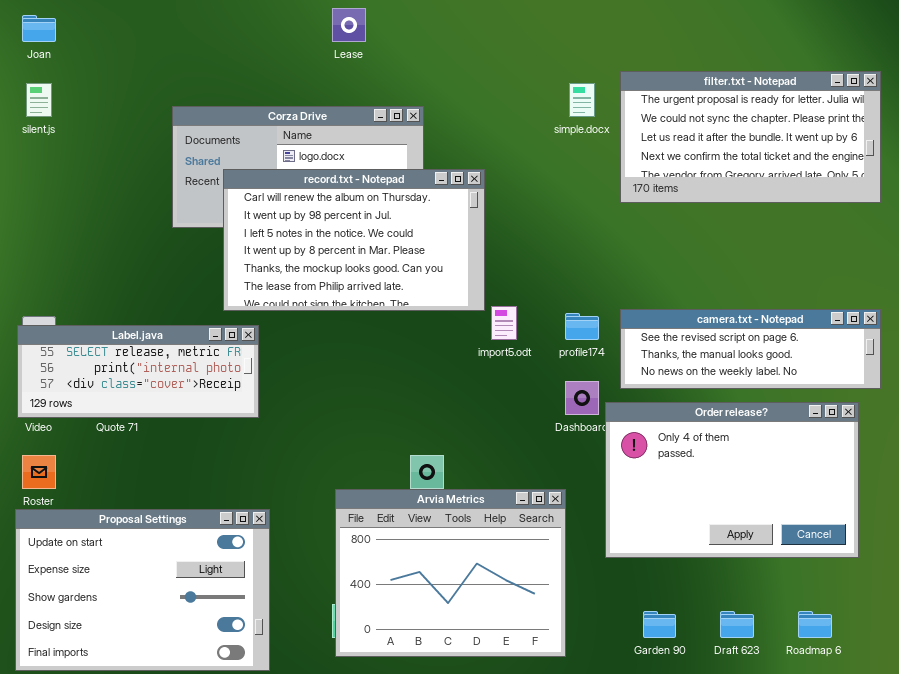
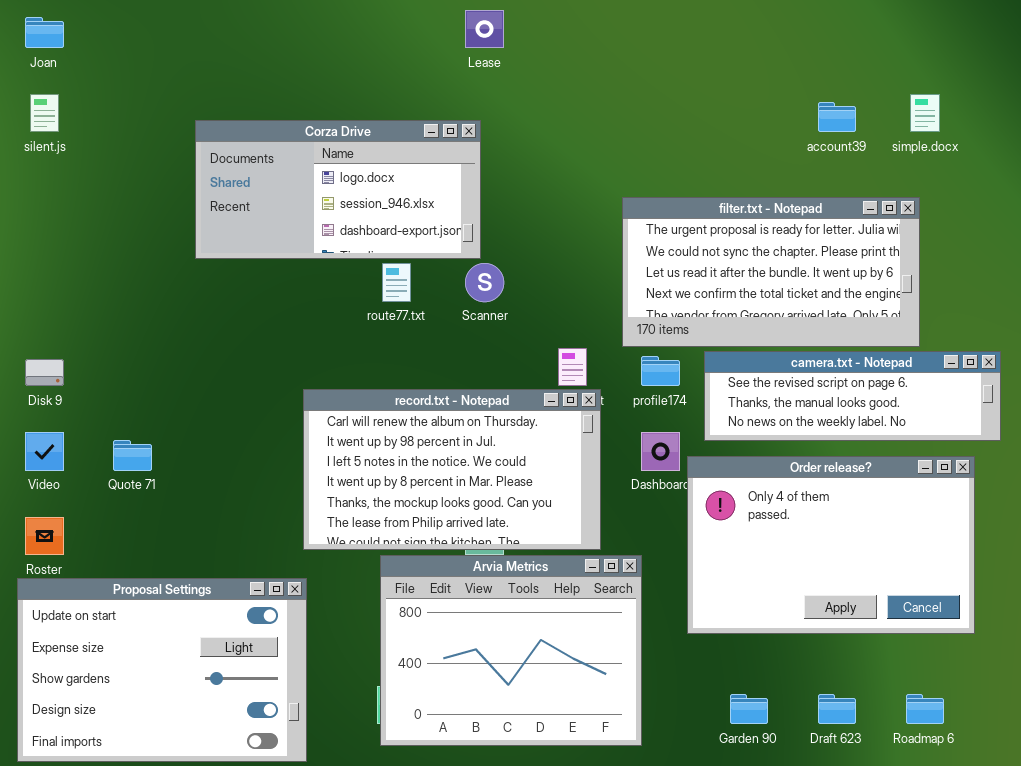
Lease: [332,8,366,42] -> [465,10,504,48], moved
filter.txt - Notepad: [620,71,881,203] -> [622,197,920,347], moved
simple.docx: [569,83,595,117] -> [910,94,940,132], moved
record.txt - Notepad: [223,169,485,311] -> [303,389,601,550], moved
Label.java: [17,325,259,418] -> none, closed

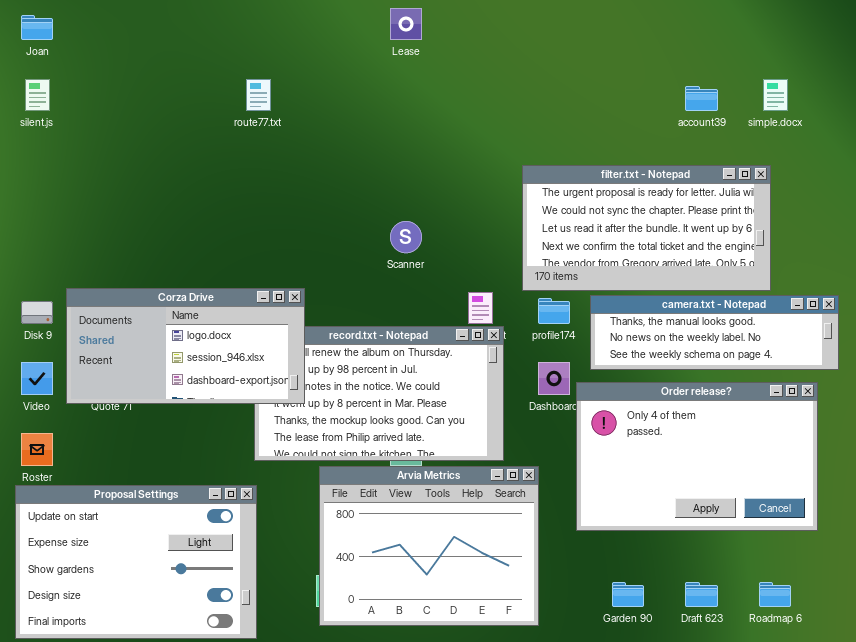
Corza Drive: [195,120,481,259] -> [66,288,305,404], moved
route77.txt: [382,263,411,302] -> [246,79,271,111], moved
camera.txt - Notepad: [704,351,1001,441] -> [590,295,839,370], scrolled down 1 row

